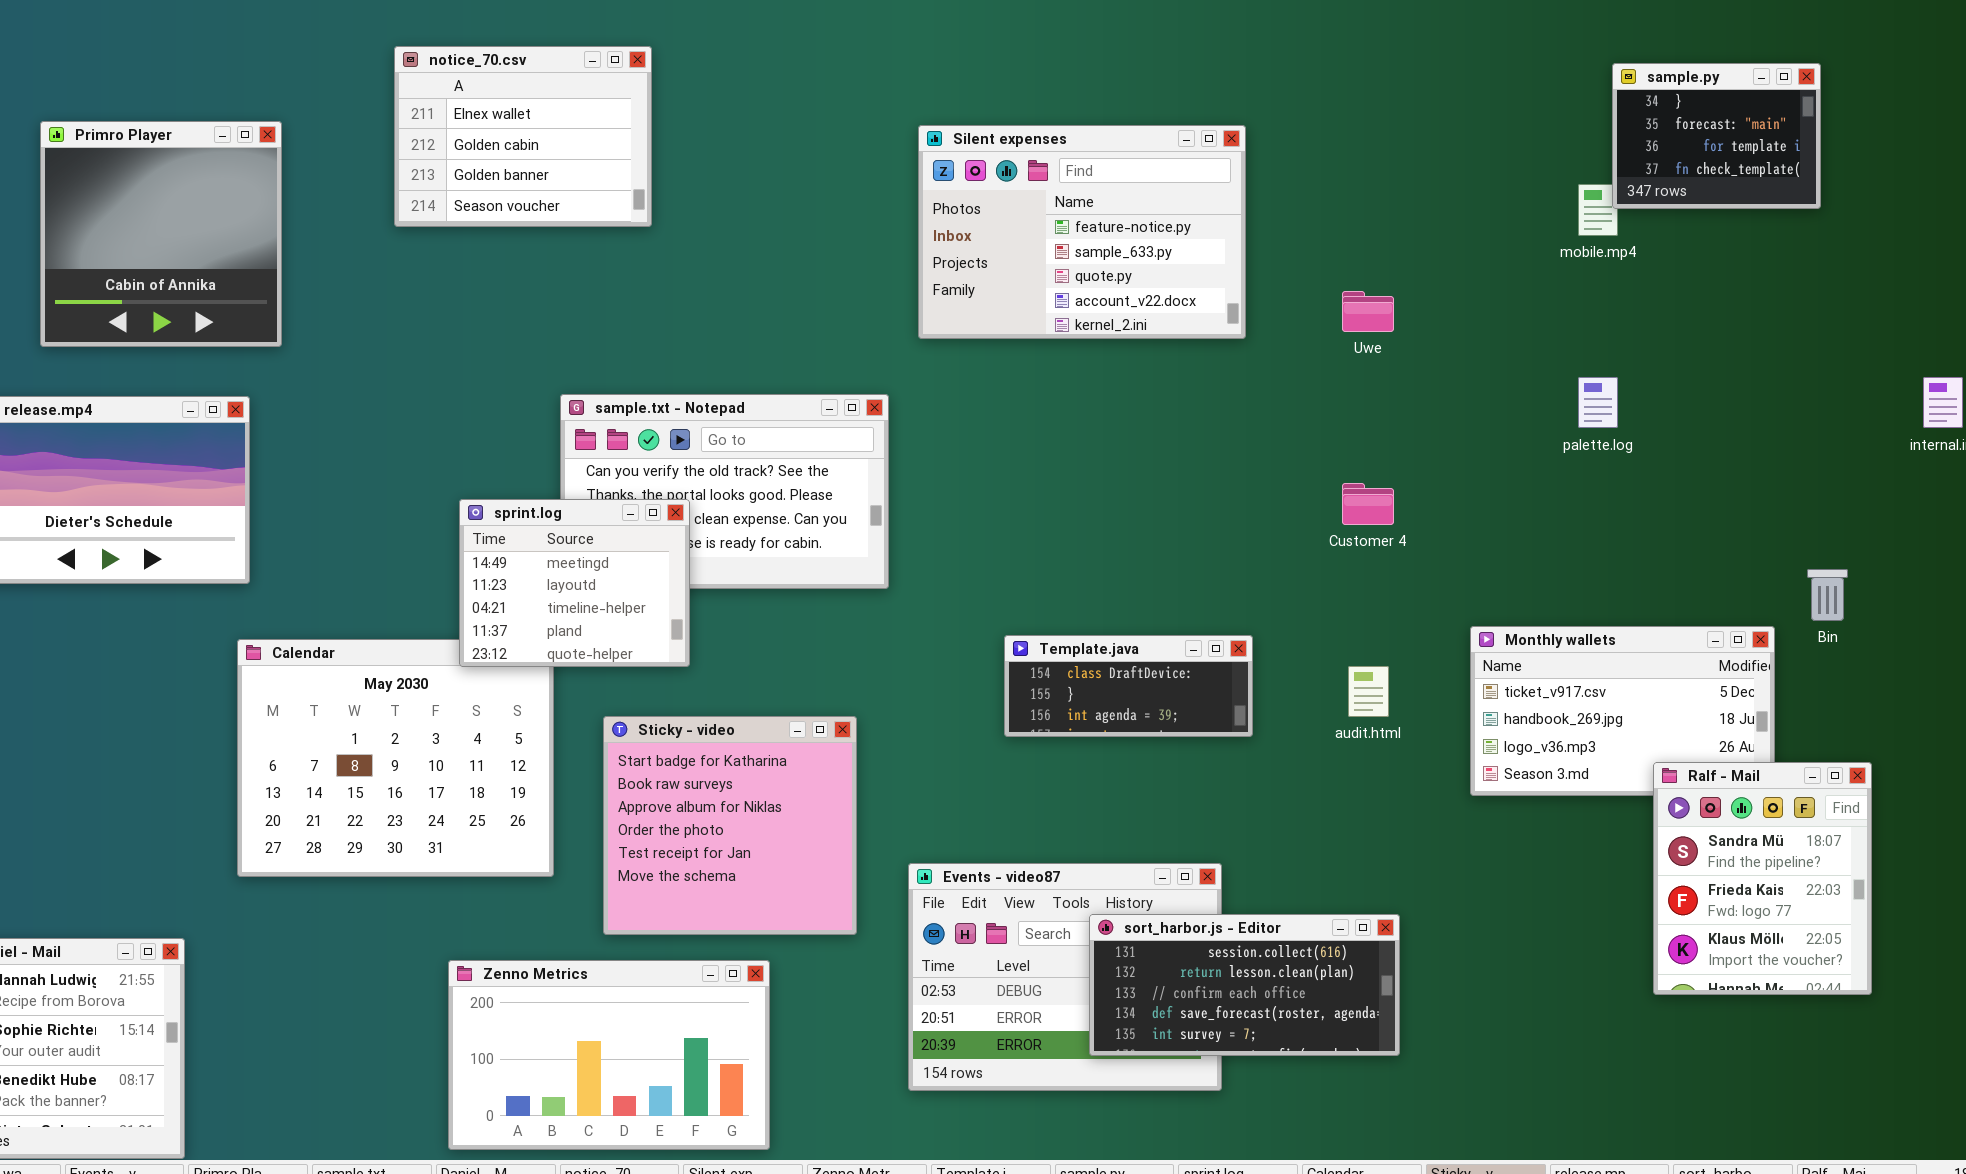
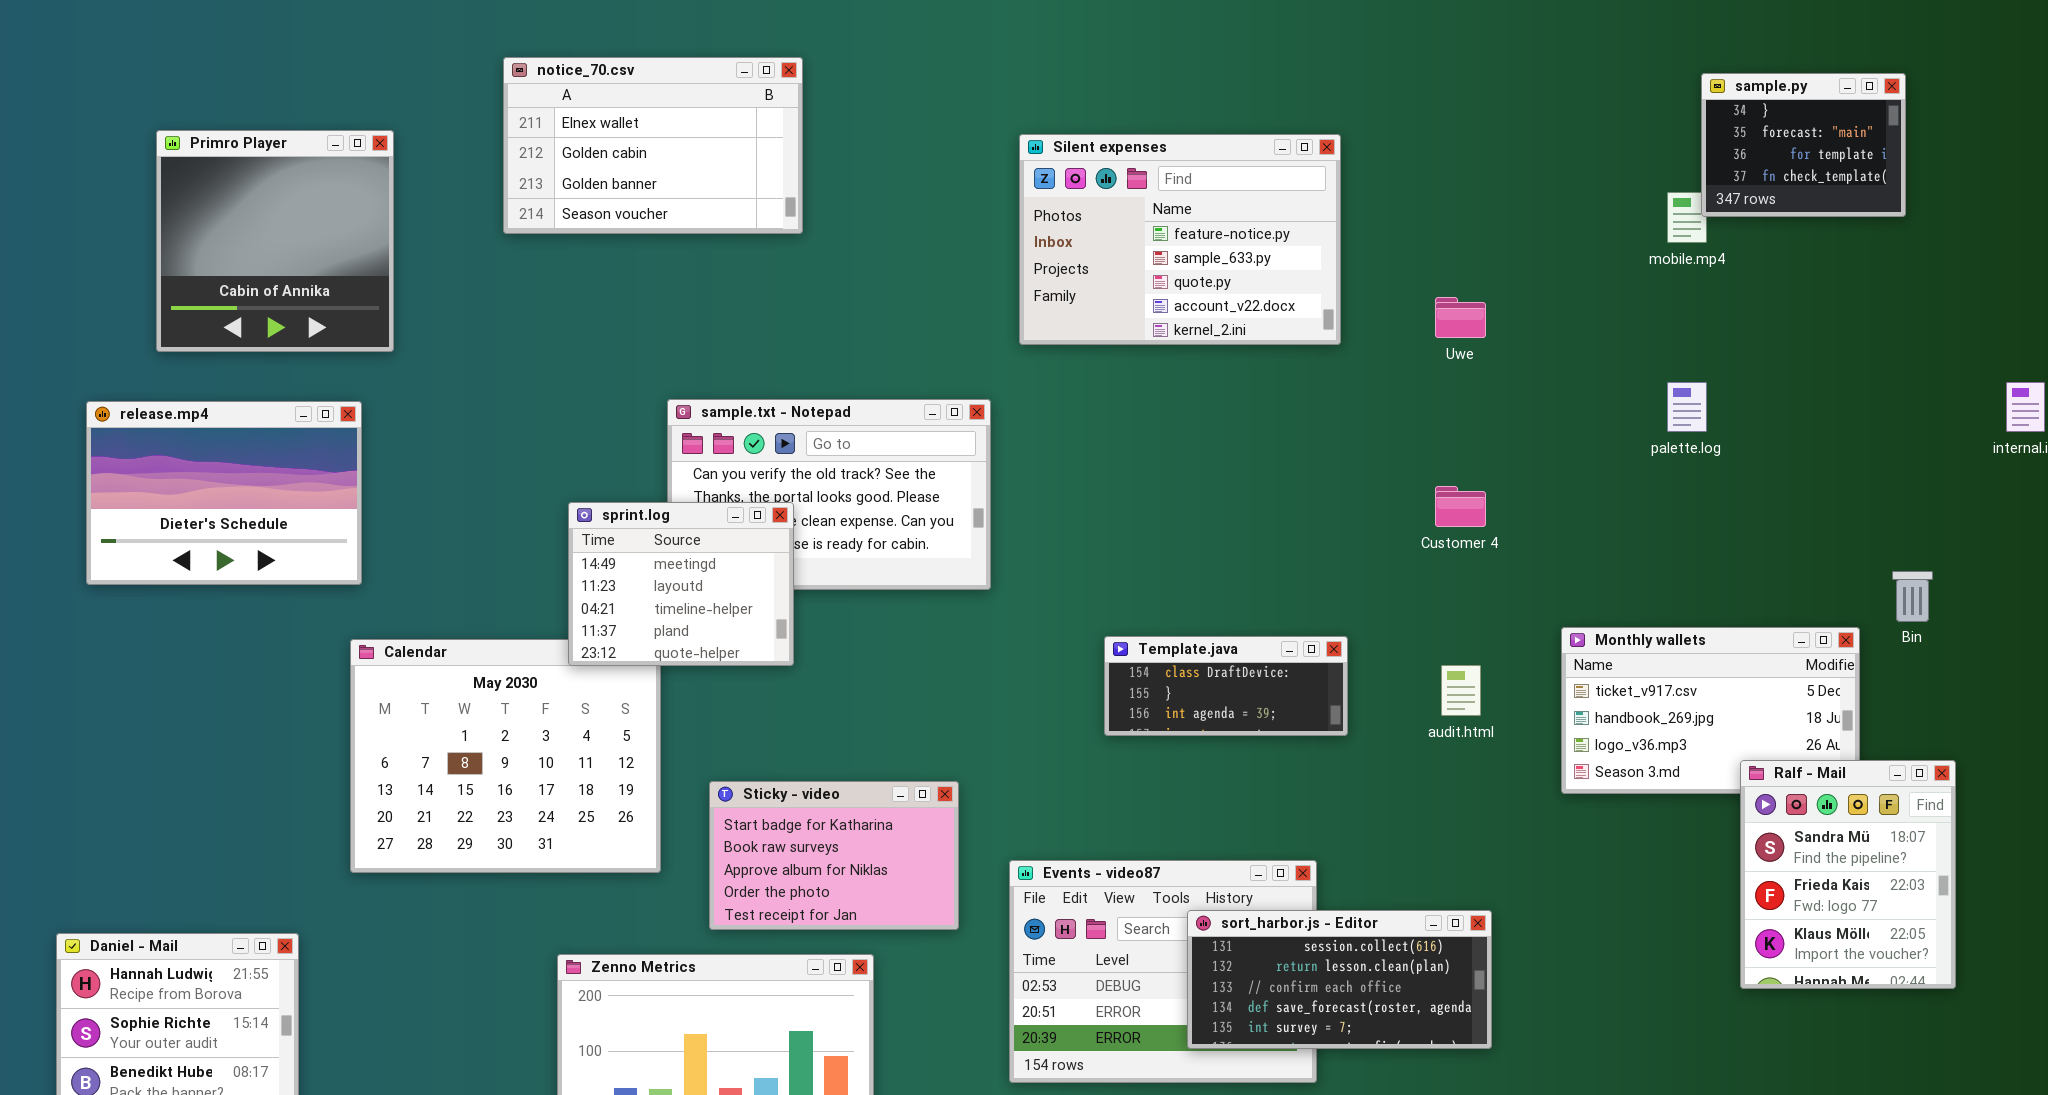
notice_70.csv: [394,46,652,227] -> [503,57,803,234], resized
Sticky - video: [603,716,857,935] -> [709,781,959,930], resized

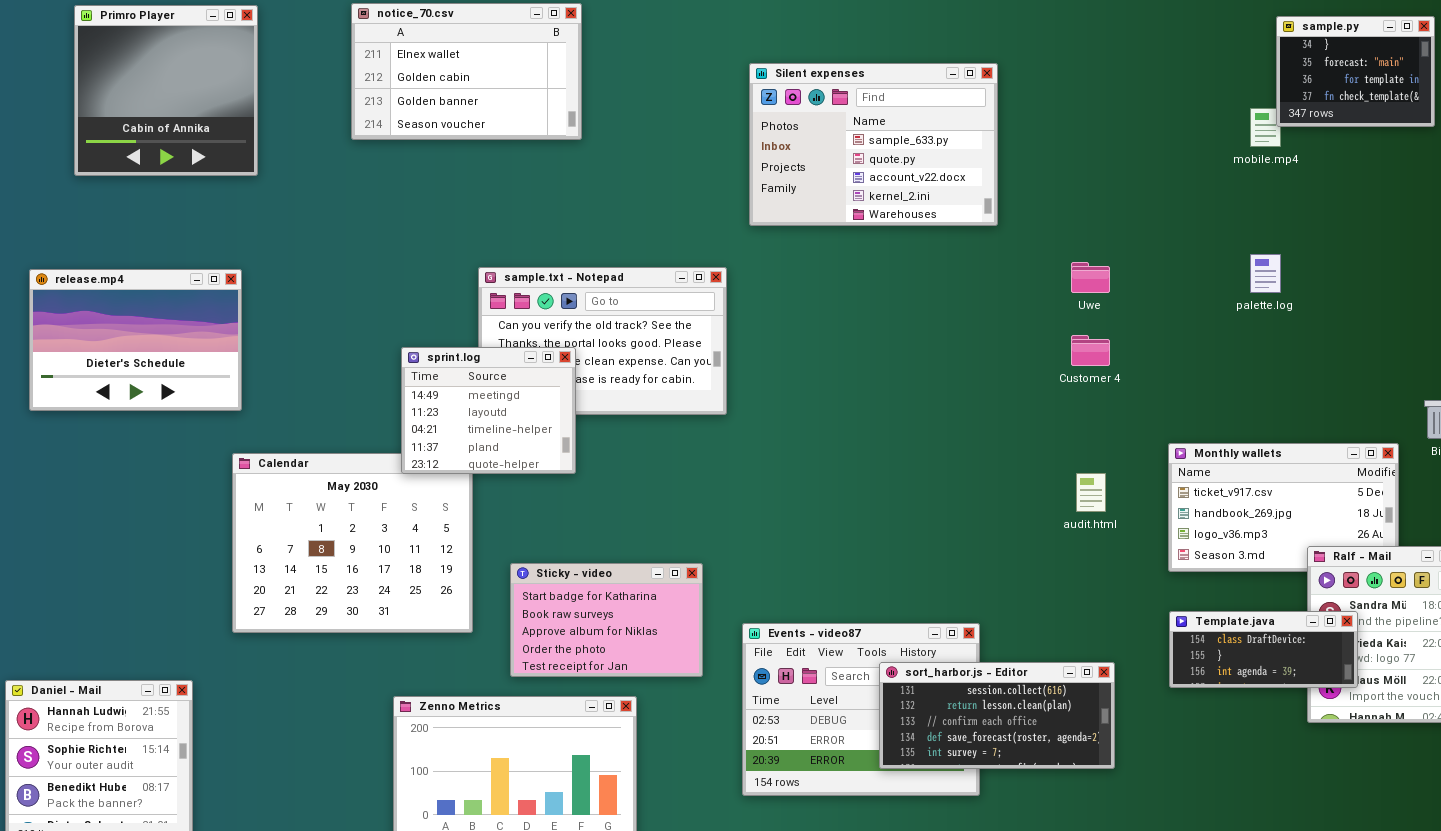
Primro Player: [156,130,394,352] -> [74,5,258,176], moved
Silent expenses: [1019,134,1341,345] -> [749,63,998,226], scrolled down 1 row
Uwe: [1435,297,1486,338] -> [1071,262,1110,293], moved
Template.java: [1104,636,1348,736] -> [1169,611,1358,688], moved

